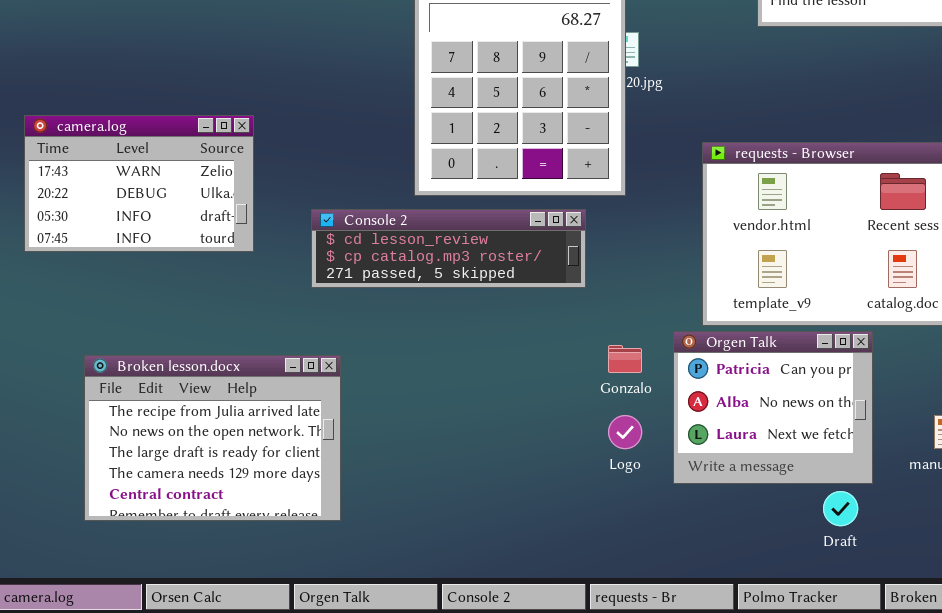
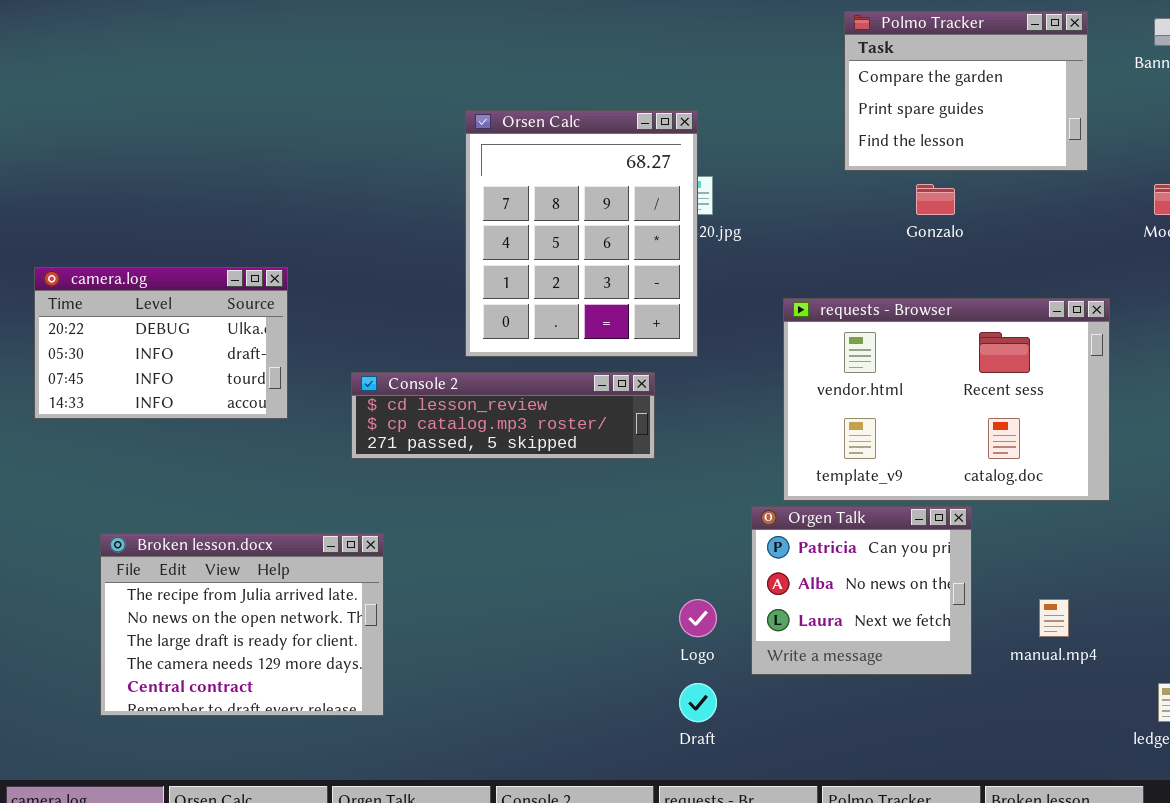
camera.log: [24,115,254,252] -> [34,267,288,419], scrolled down 1 row
Gonzalo: [608,345,642,373] -> [916,184,955,215], moved
Draft: [823,491,858,526] -> [679,683,717,722], moved

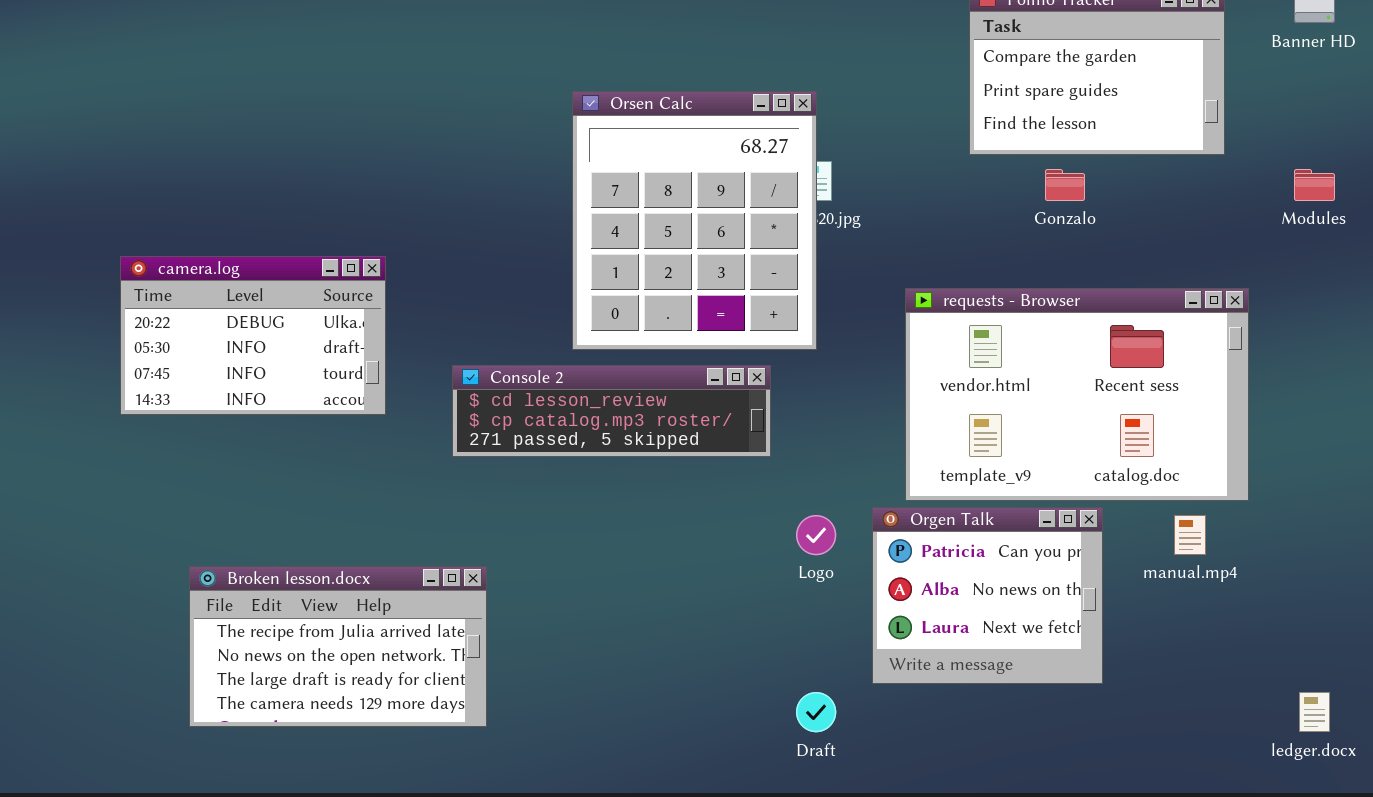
Broken lesson.docx: [100,533,384,716] -> [189,566,487,727], resized
Logo: [679,599,717,637] -> [796,515,836,555], moved
manual.mp4: [1039,599,1069,637] -> [1174,515,1206,555], moved

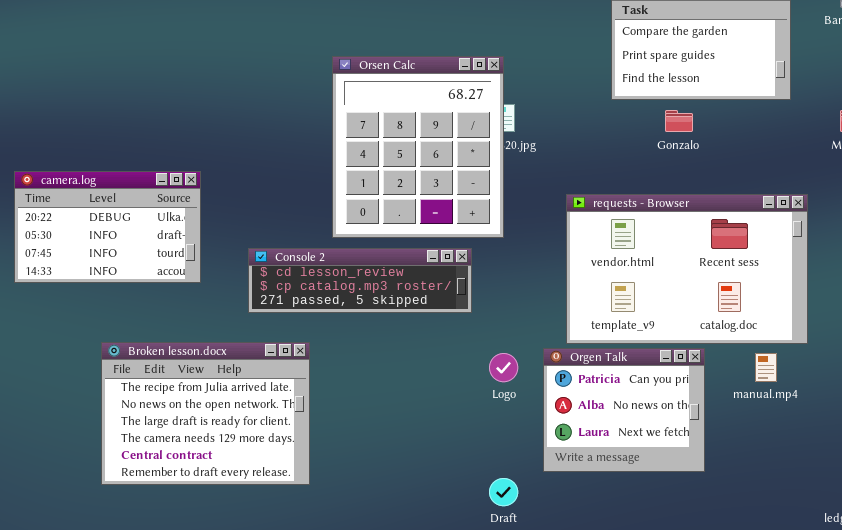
Broken lesson.docx: [189,566,487,727] -> [101,342,310,485], moved, resized

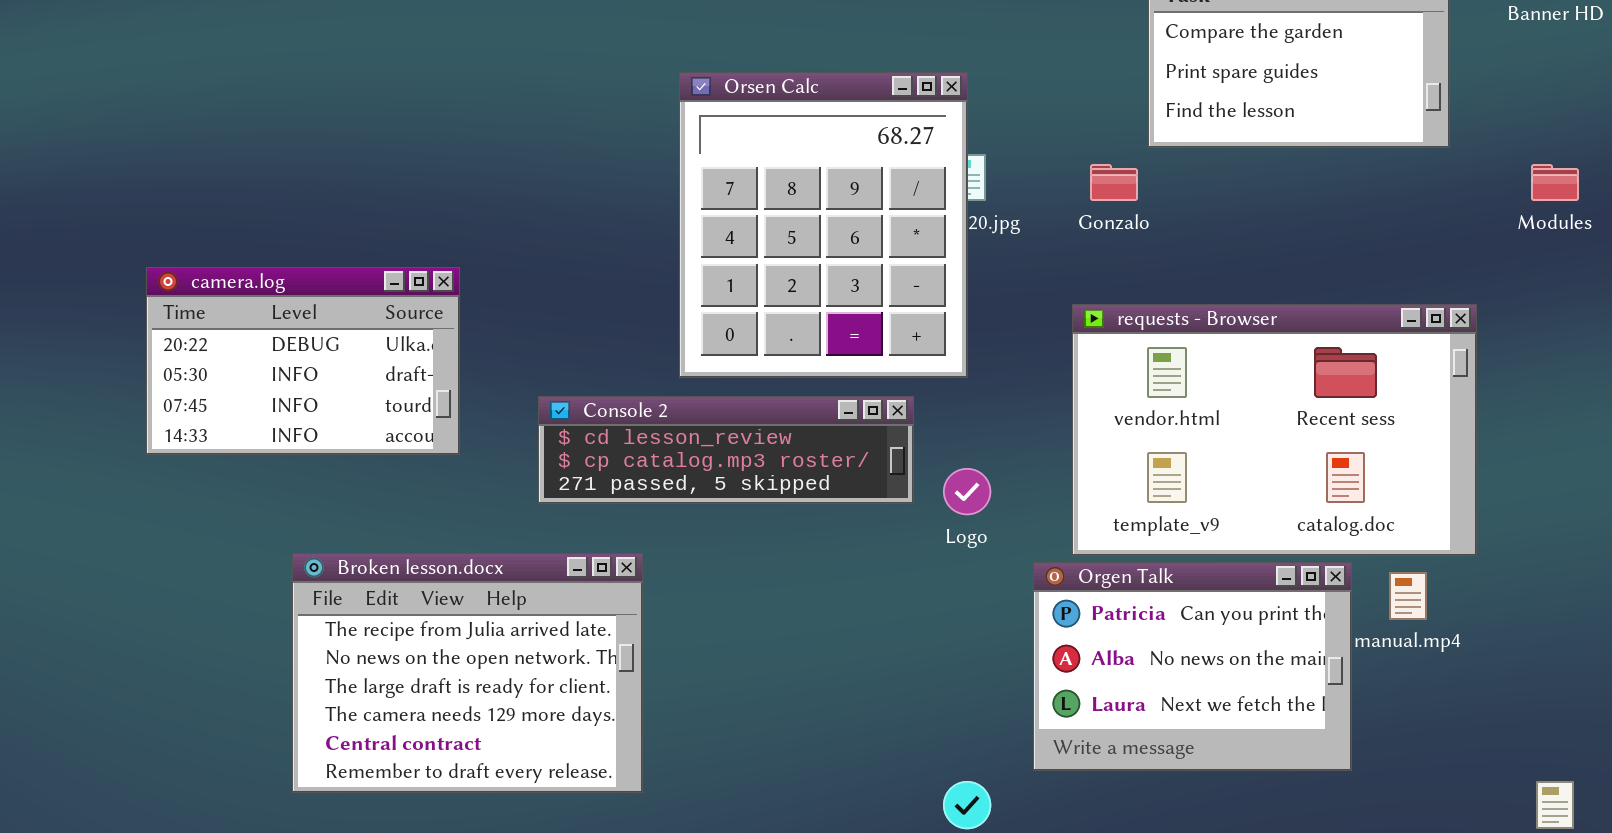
Gonzalo: [665,110,693,132] -> [1090,164,1138,201], moved
Orgen Talk: [543,348,705,472] -> [1033,562,1352,771], resized
Logo: [489,353,518,382] -> [943,468,991,515], moved

